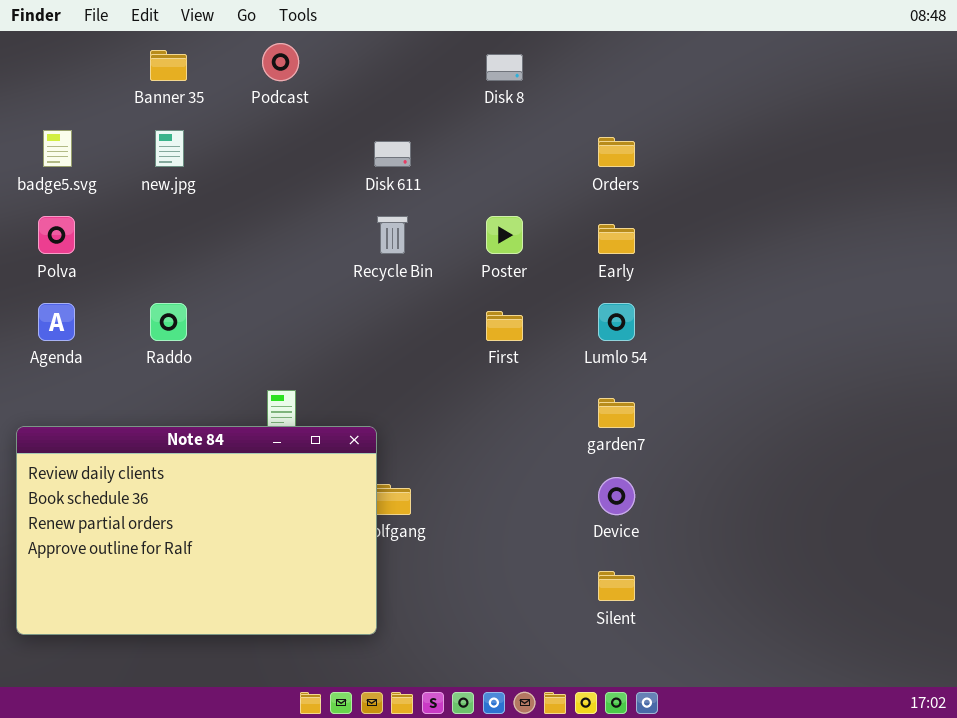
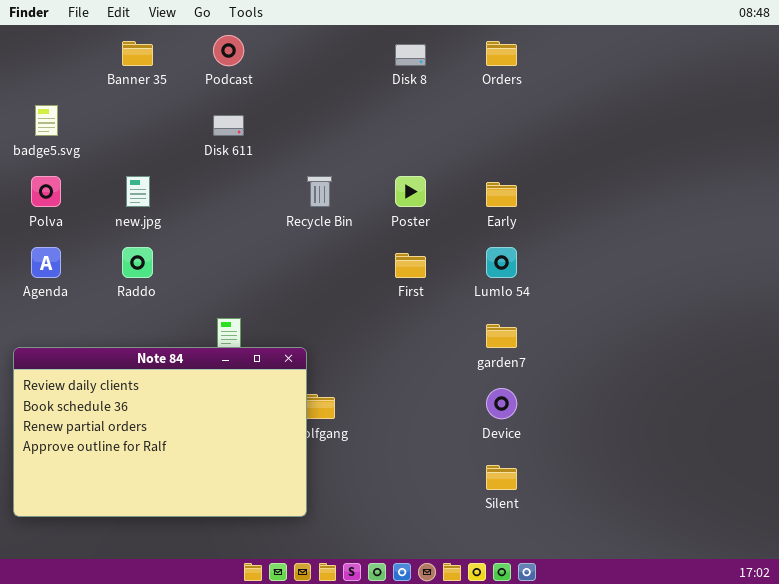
new.jpg: [155,130,184,167] -> [126,176,150,207], moved
Orders: [598,137,635,167] -> [486,41,517,66], moved
Disk 611: [374,141,411,167] -> [213,115,244,136], moved

